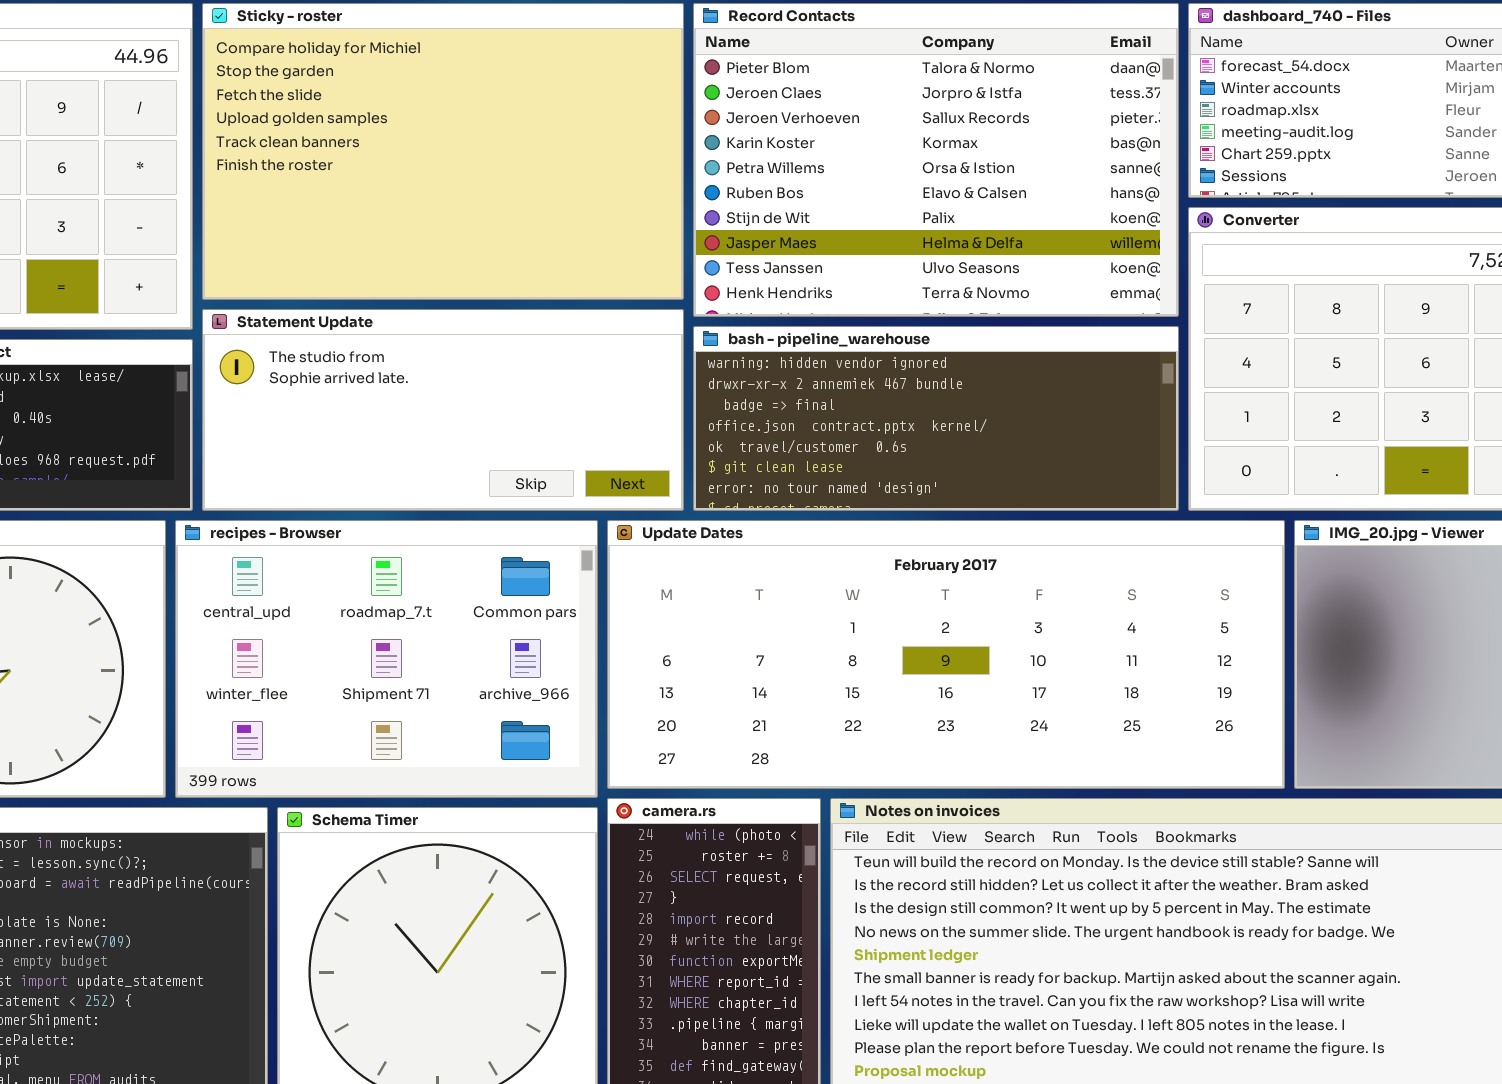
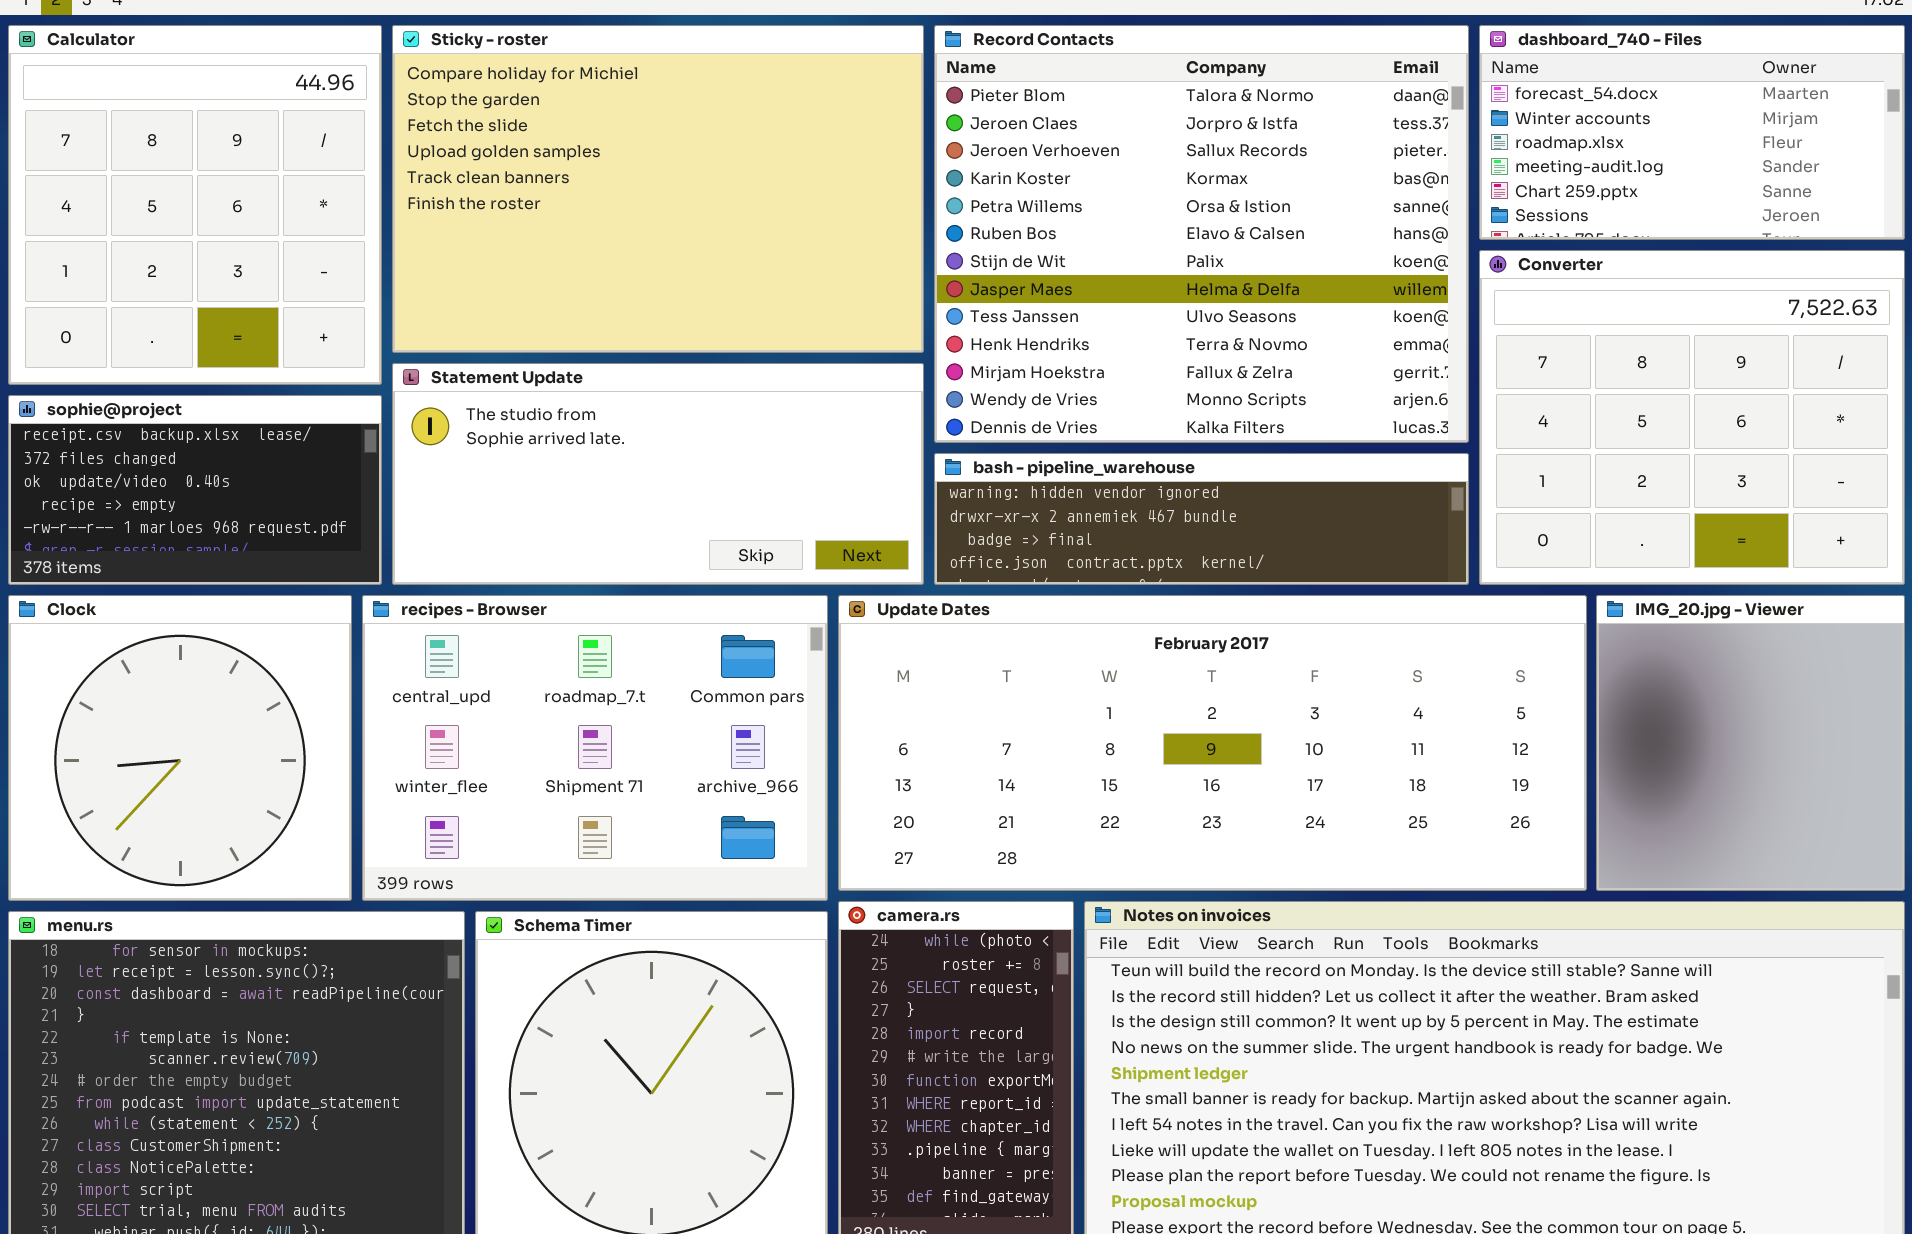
Record Contacts: [693,3,1179,317] -> [934,25,1469,443], resized
bash - pipeline_warehouse: [693,326,1179,511] -> [934,453,1469,585], resized

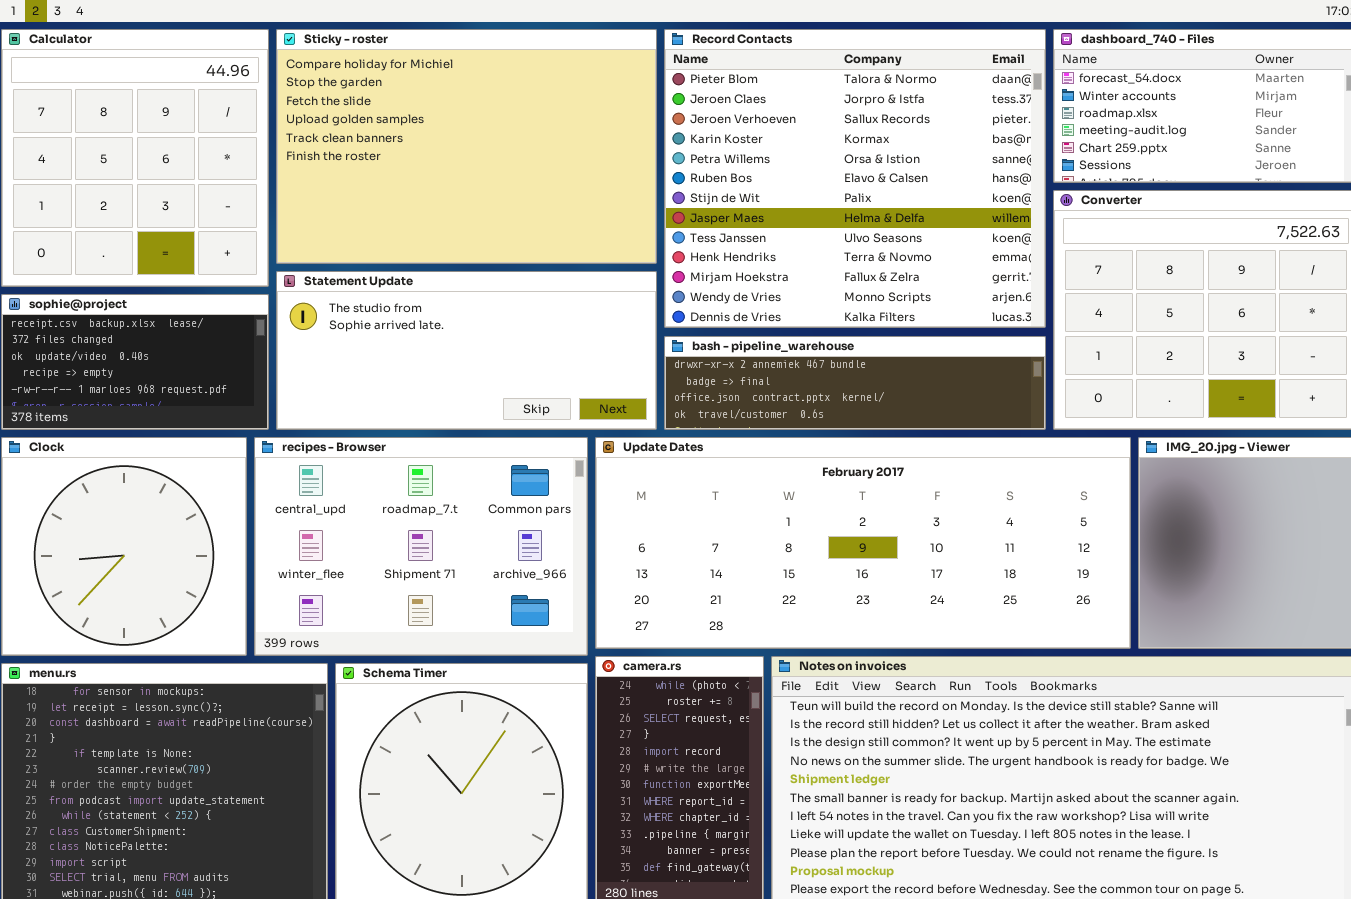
bash - pipeline_warehouse: [934,453,1469,585] -> [664,336,1046,430], scrolled down 1 row

